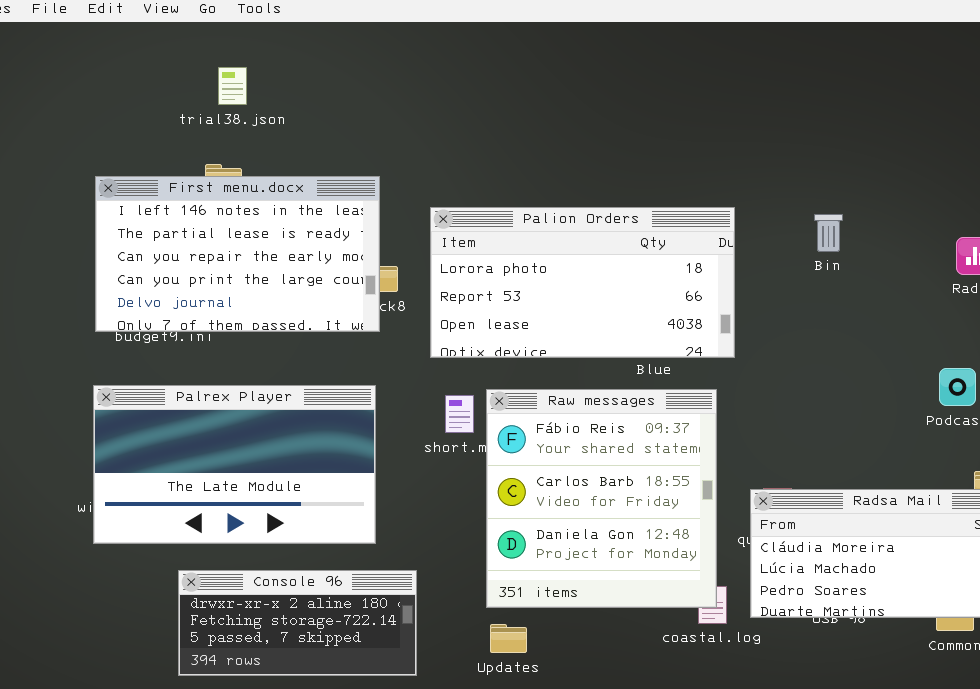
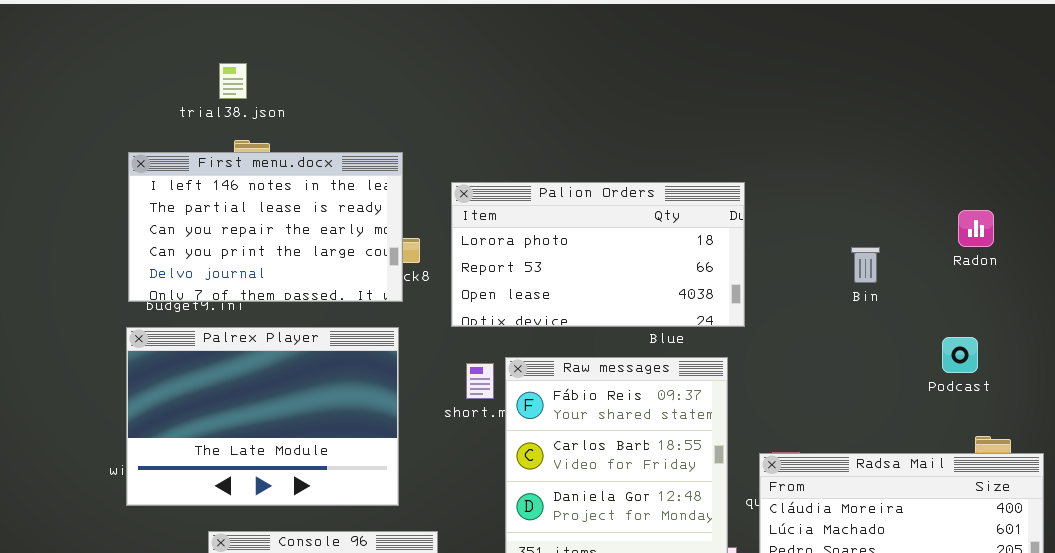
trial38.json: [218,67,247,105] -> [219,63,247,99], moved
Bin: [814,214,843,252] -> [851,247,880,283], moved
Palrex Player: [93,385,376,544] -> [126,327,399,506], resized

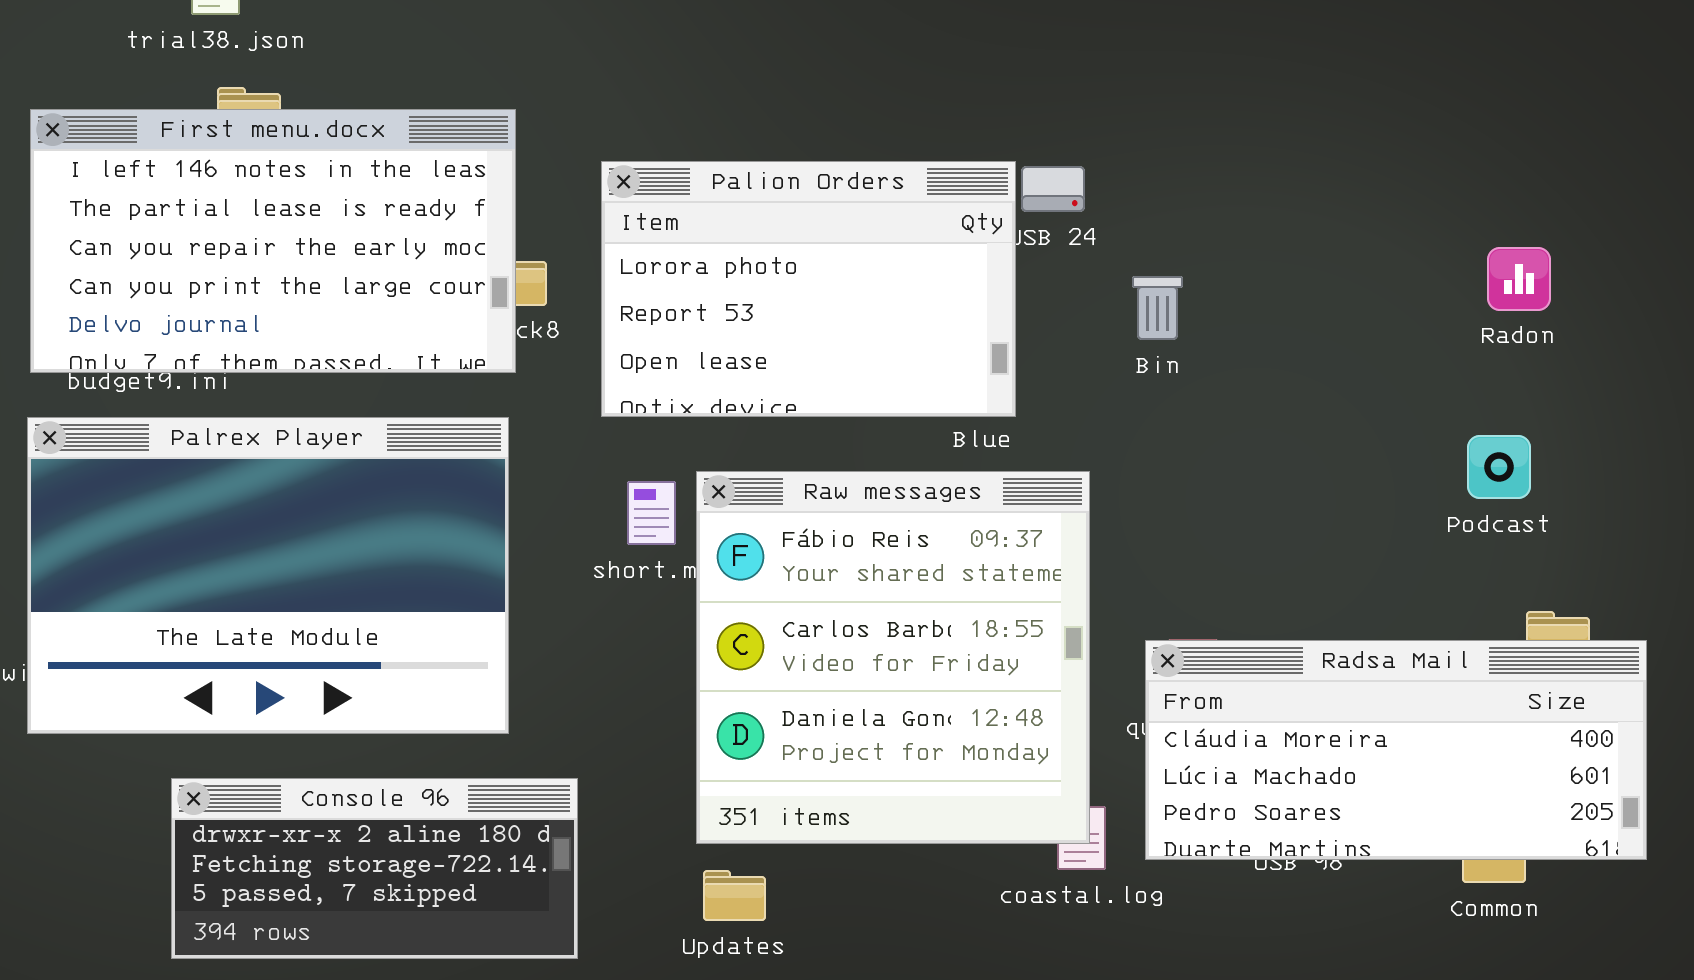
Palion Orders: [451,182,745,327] -> [601,161,1016,417], resized
Radon: [958,210,994,247] -> [1487,247,1551,311], moved
Bin: [851,247,880,283] -> [1132,276,1183,340], moved

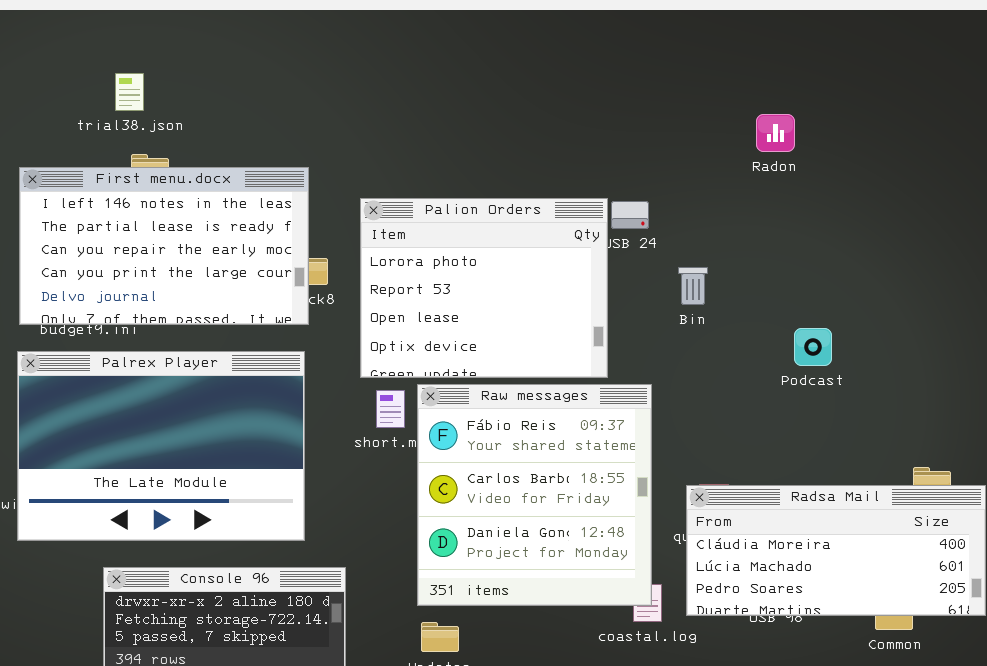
Palion Orders: [601,161,1016,417] -> [360,198,608,378], resized
Radon: [1487,247,1551,311] -> [756,114,795,152], moved
Podcast: [1467,435,1531,499] -> [794,328,832,366], moved

